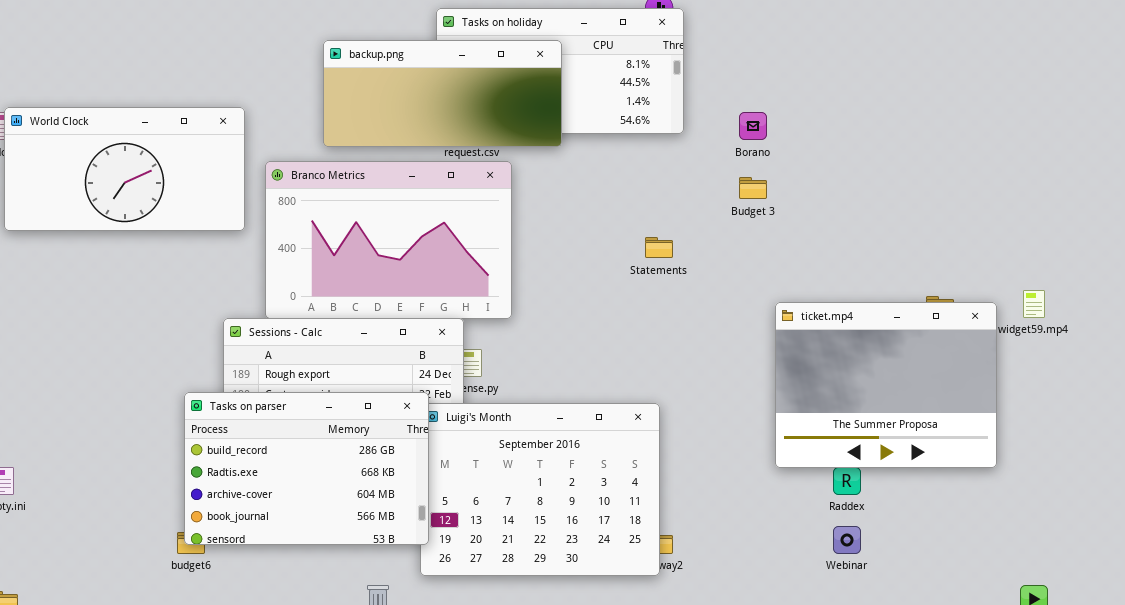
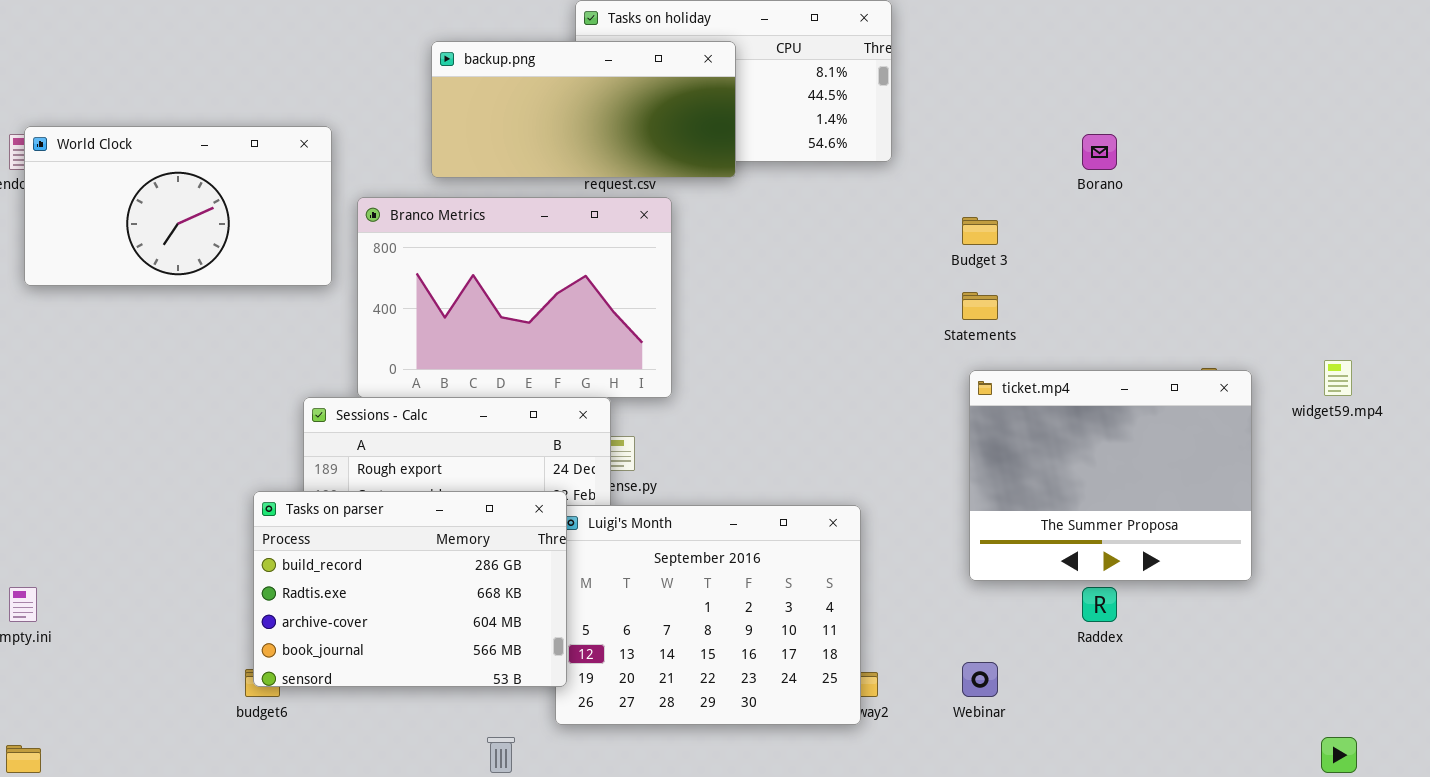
Borano: [739,112,767,140] -> [1082,134,1117,170], moved
Statements: [645,237,673,258] -> [962,292,998,320], moved
ticket.mp4: [775,302,997,468] -> [969,370,1252,581], moved
Webinar: [833,526,861,554] -> [962,662,998,697], moved

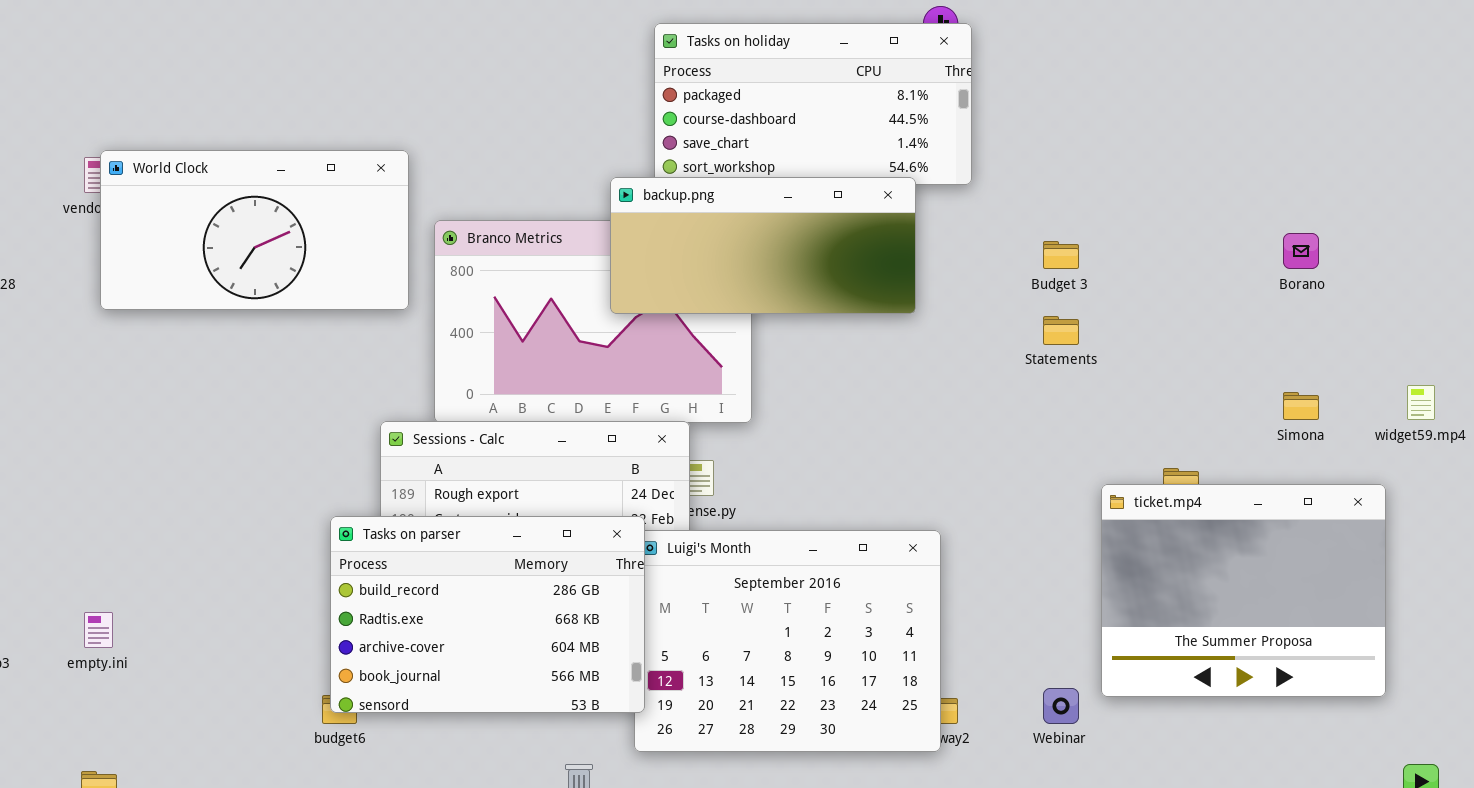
backup.png: [431,41,736,178] -> [610,177,916,314], moved
Borano: [1082,134,1117,170] -> [1283,233,1319,269], moved
ticket.mp4: [969,370,1252,581] -> [1101,484,1386,697], moved

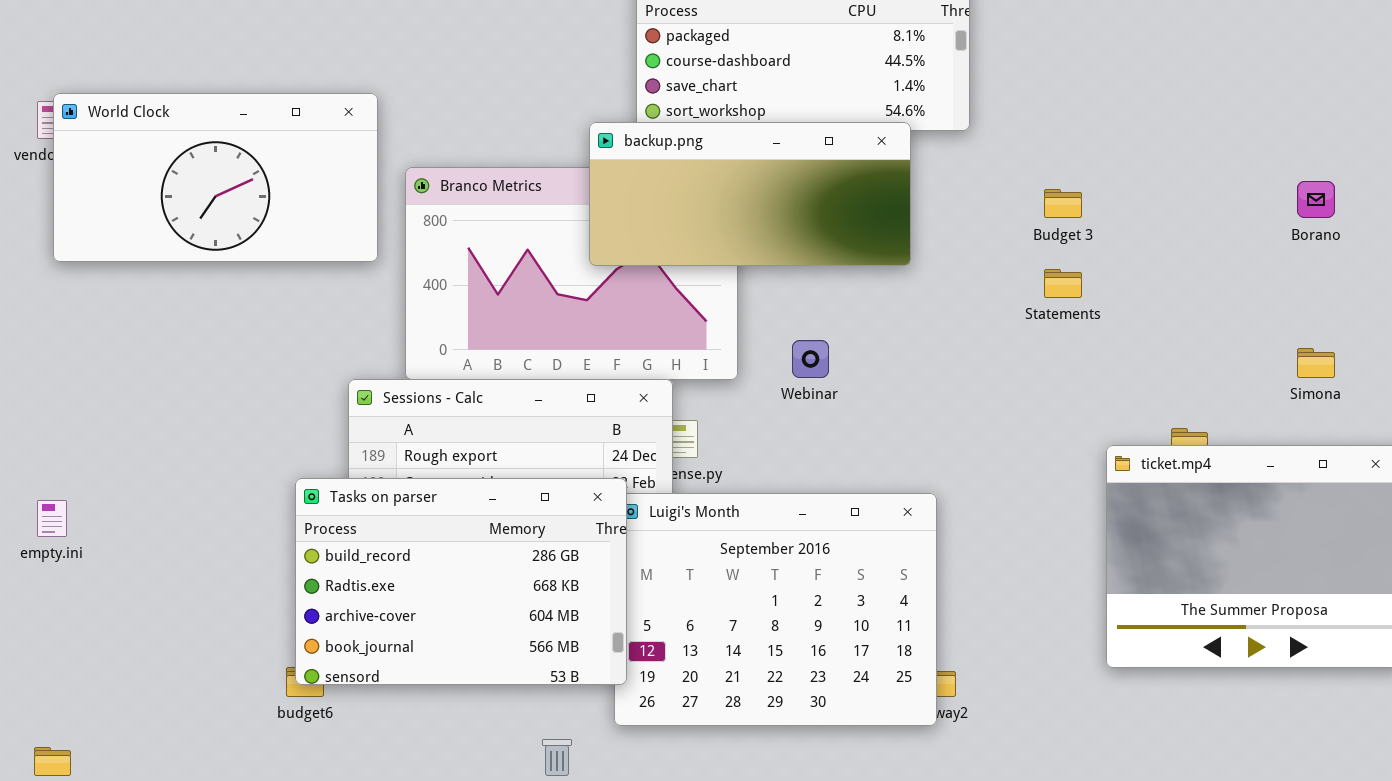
empty.ini: [84,612,113,648] -> [37,500,67,537], moved
Webinar: [1043,688,1079,724] -> [792,340,829,378], moved

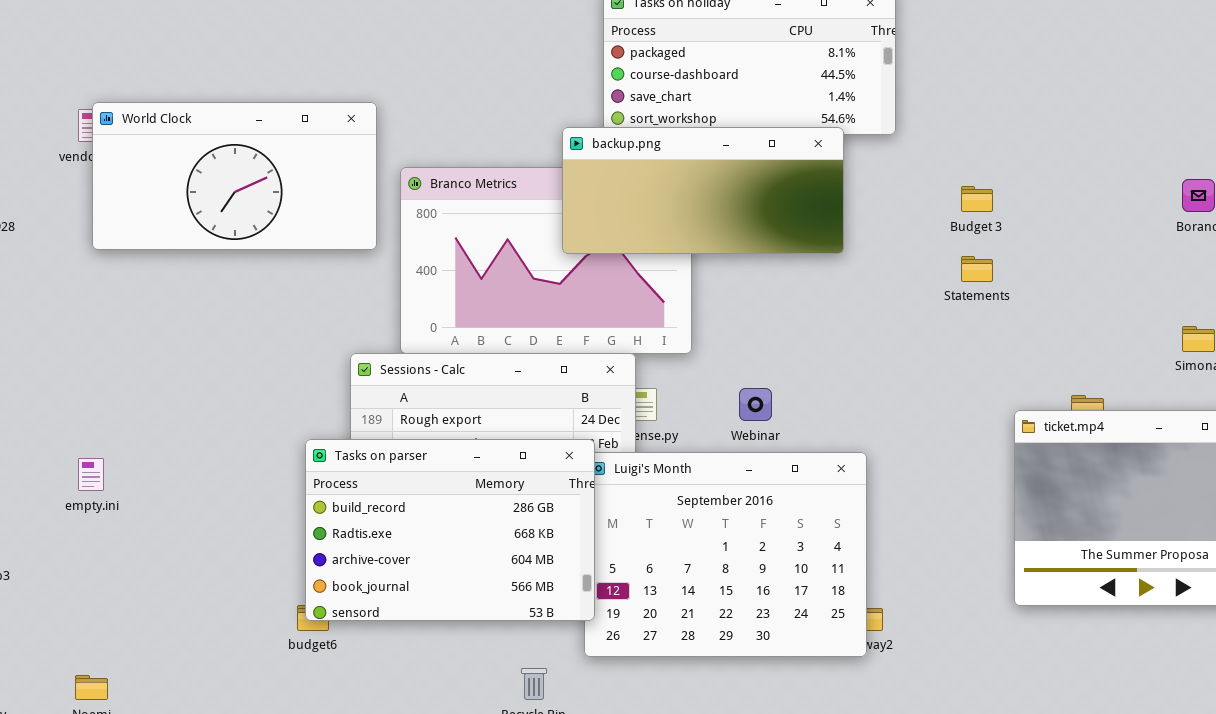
Webinar: [792,340,829,378] -> [739,388,772,421], moved

